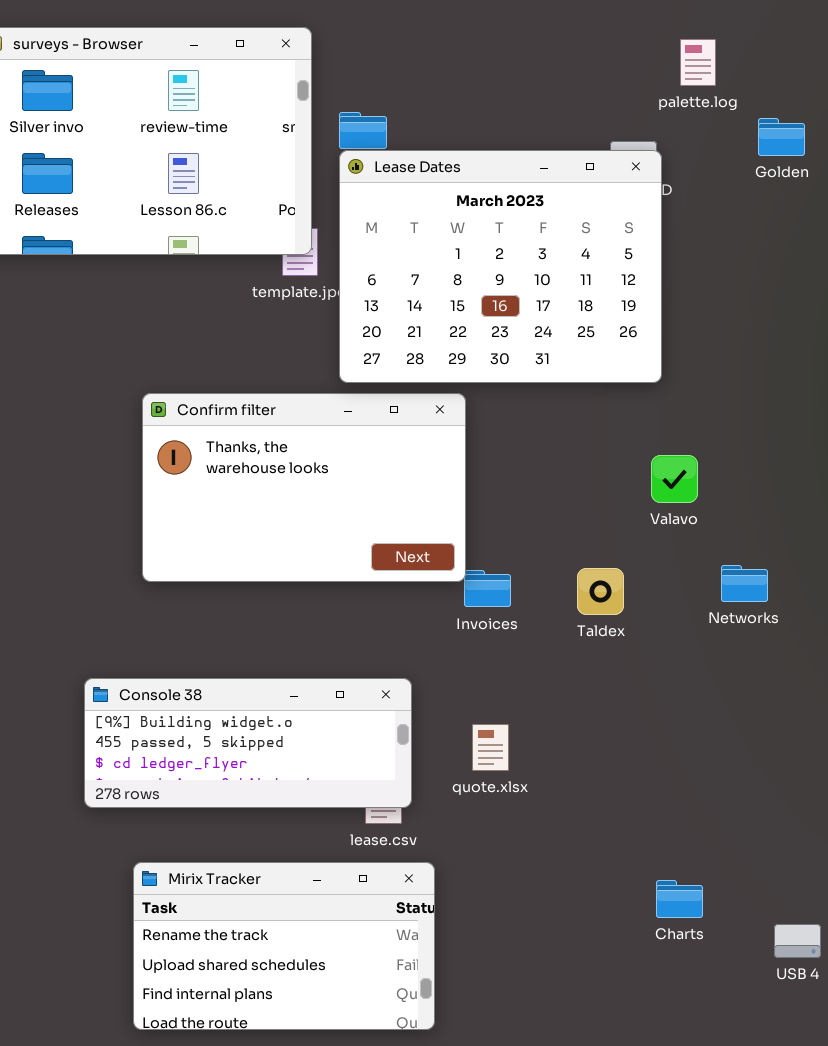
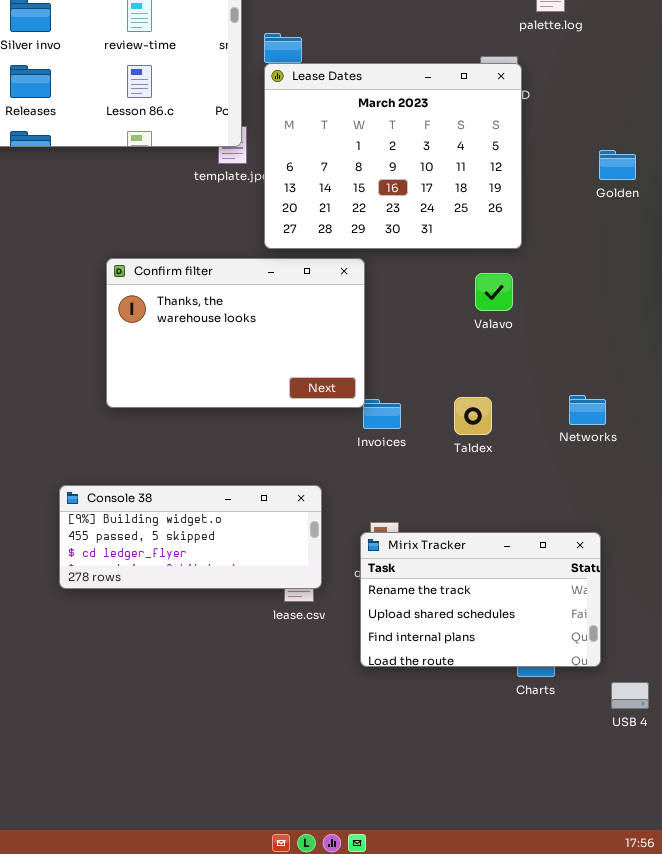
Golden: [758,118,805,156] -> [599,150,636,180], moved
Valavo: [651,455,698,503] -> [475,273,513,311], moved
Mirix Tracker: [133,862,435,1030] -> [360,532,601,667], moved

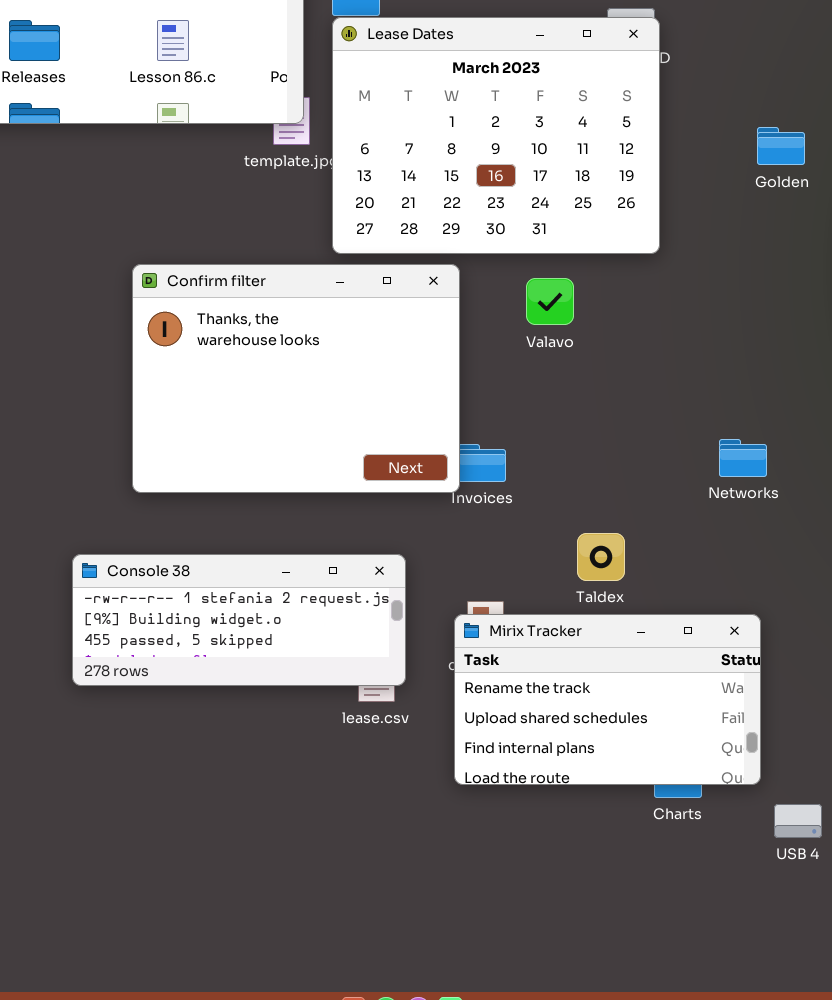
Confirm filter: [106,258,365,408] -> [132,264,460,493], resized
Valavo: [475,273,513,311] -> [526,278,574,325], moved
Taldex: [454,397,492,435] -> [577,533,625,581], moved
Console 38: [59,485,322,589] -> [72,554,406,686], scrolled up 1 row

